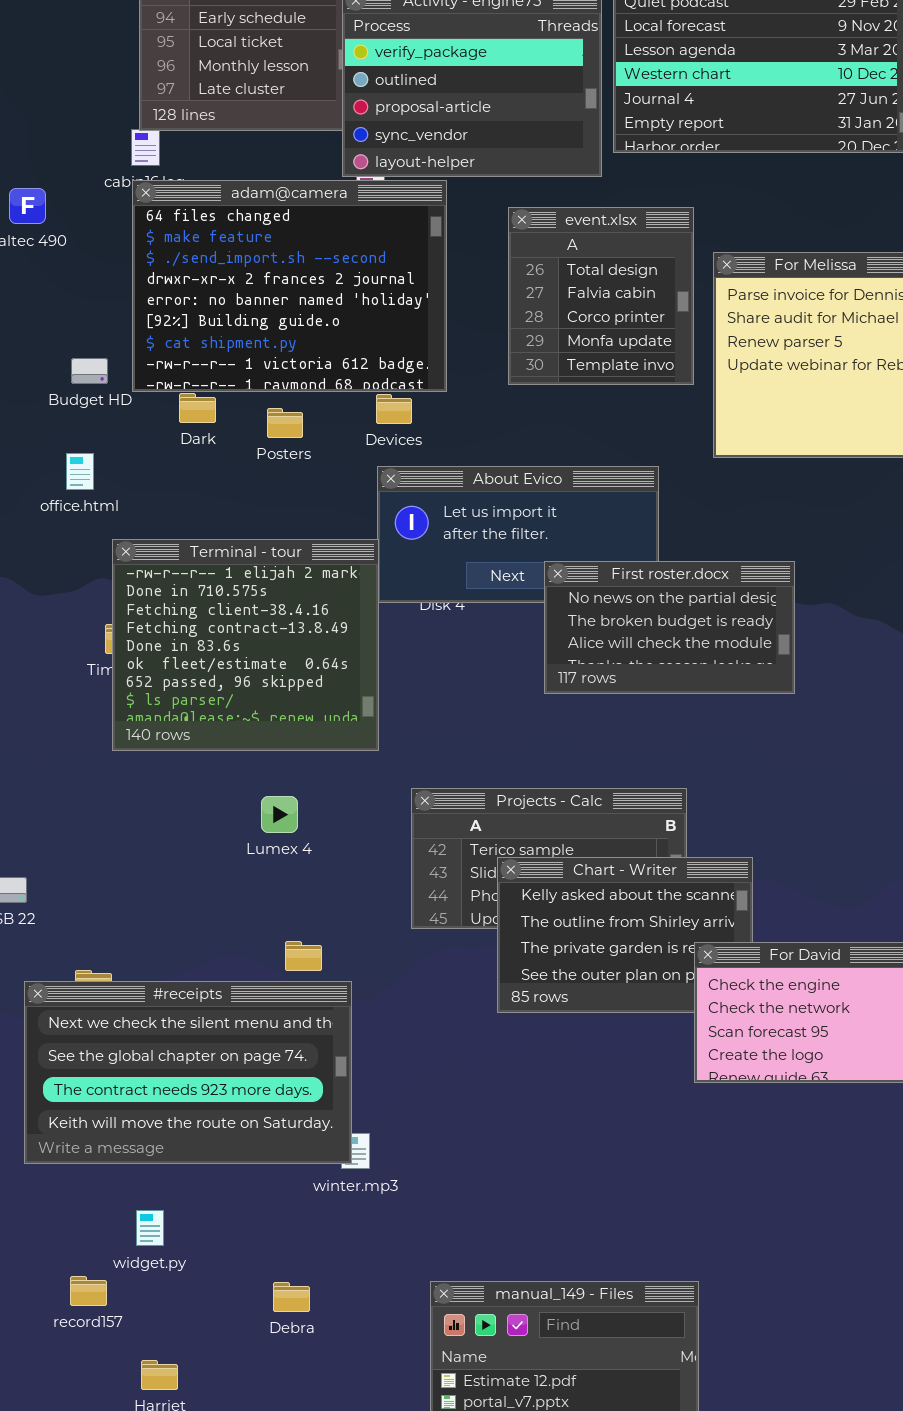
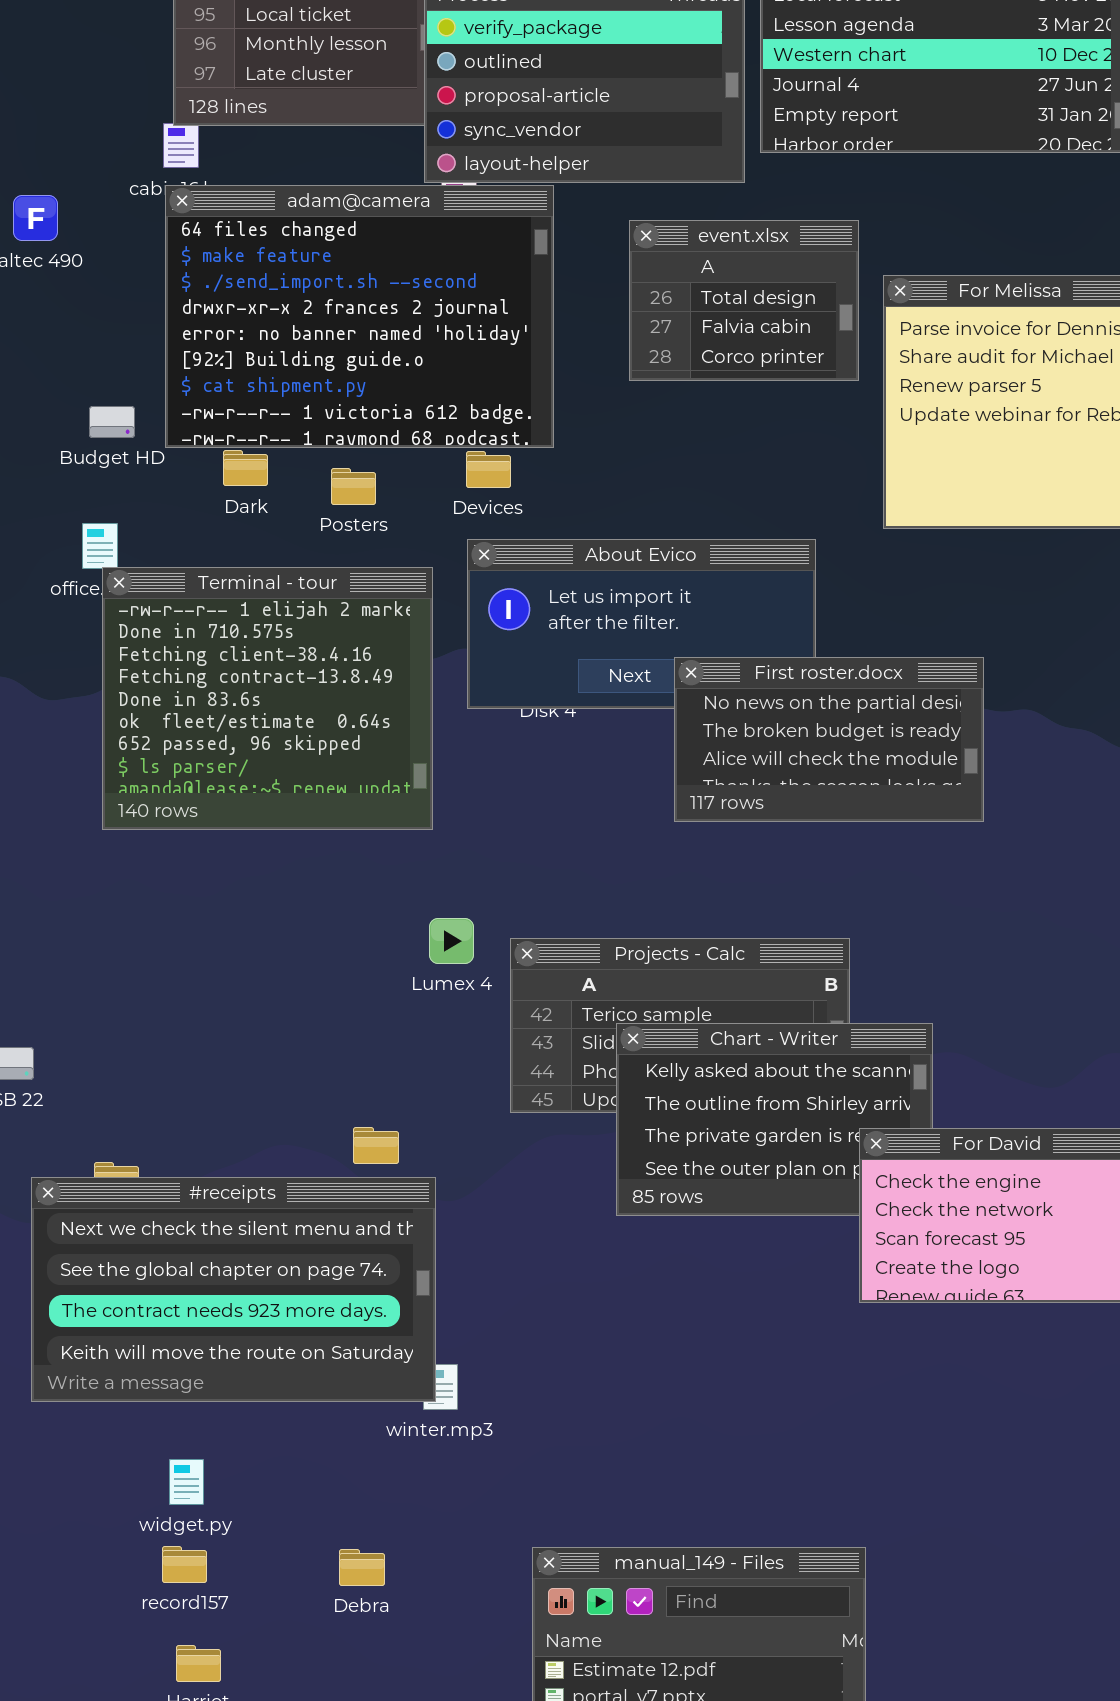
event.xlsx: [508,207,694,385] -> [629,220,859,381], resized
Terminal - tour: [112,539,379,751] -> [102,567,433,830], moved
Lumex 4: [261,796,298,833] -> [429,918,474,964], moved
record157: [70,1276,107,1306] -> [162,1546,207,1583], moved

